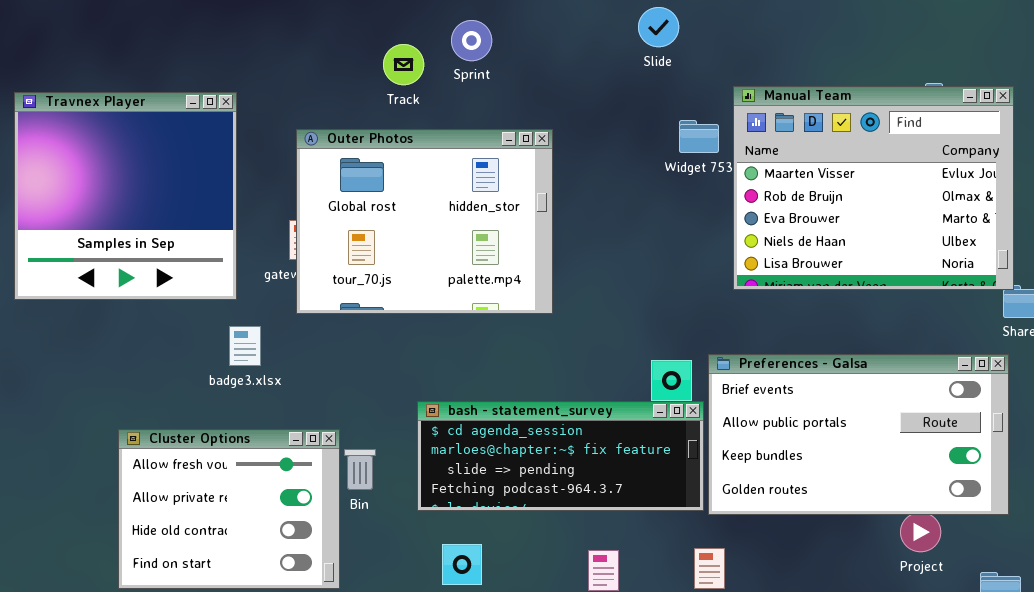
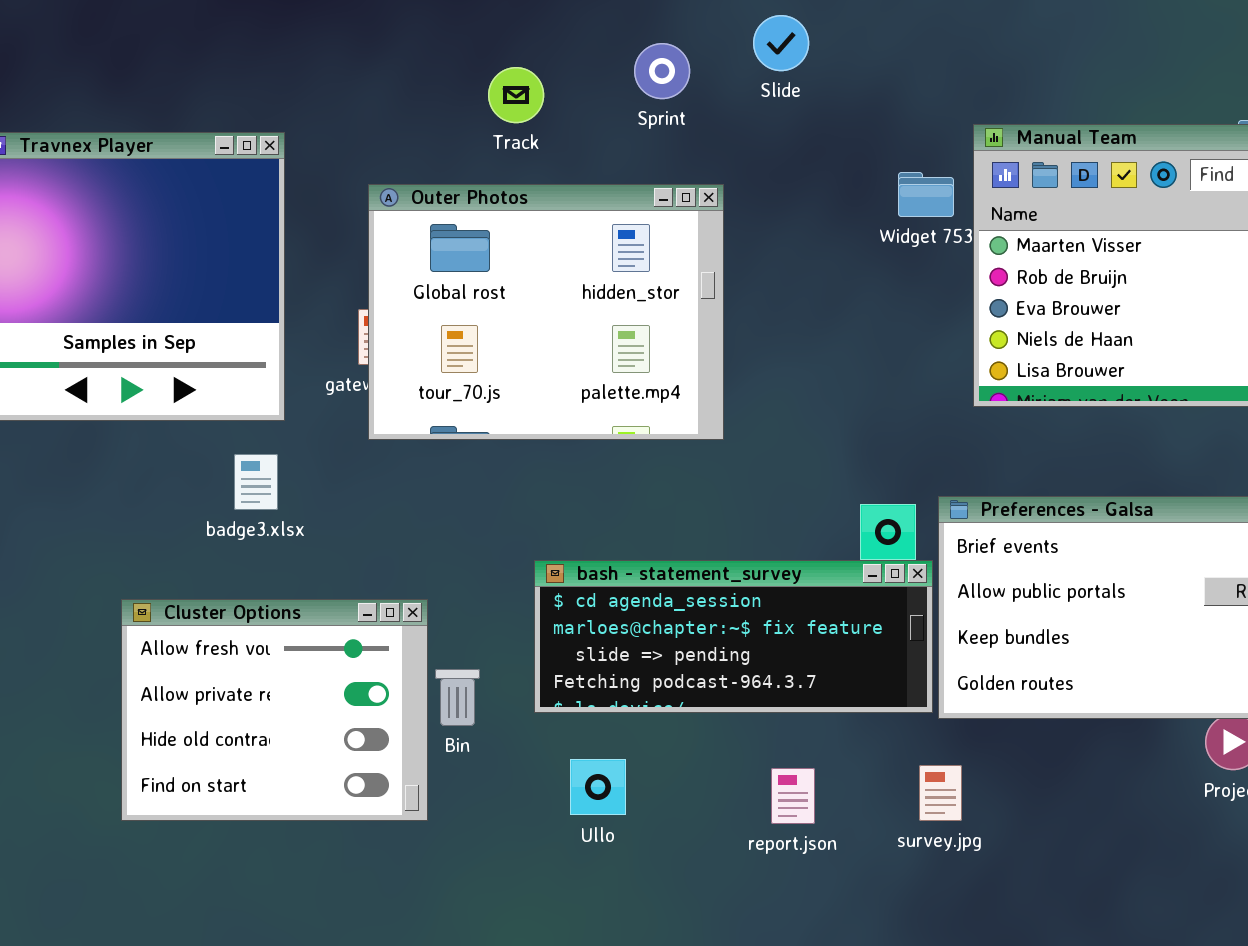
Slide: [638,7,679,47] -> [753,15,809,71], moved
Sprint: [451,20,492,61] -> [634,43,690,99], moved
badge3.xlsx: [229,326,261,366] -> [234,454,278,510], moved
Bin: [344,449,376,490] -> [435,669,480,726], moved

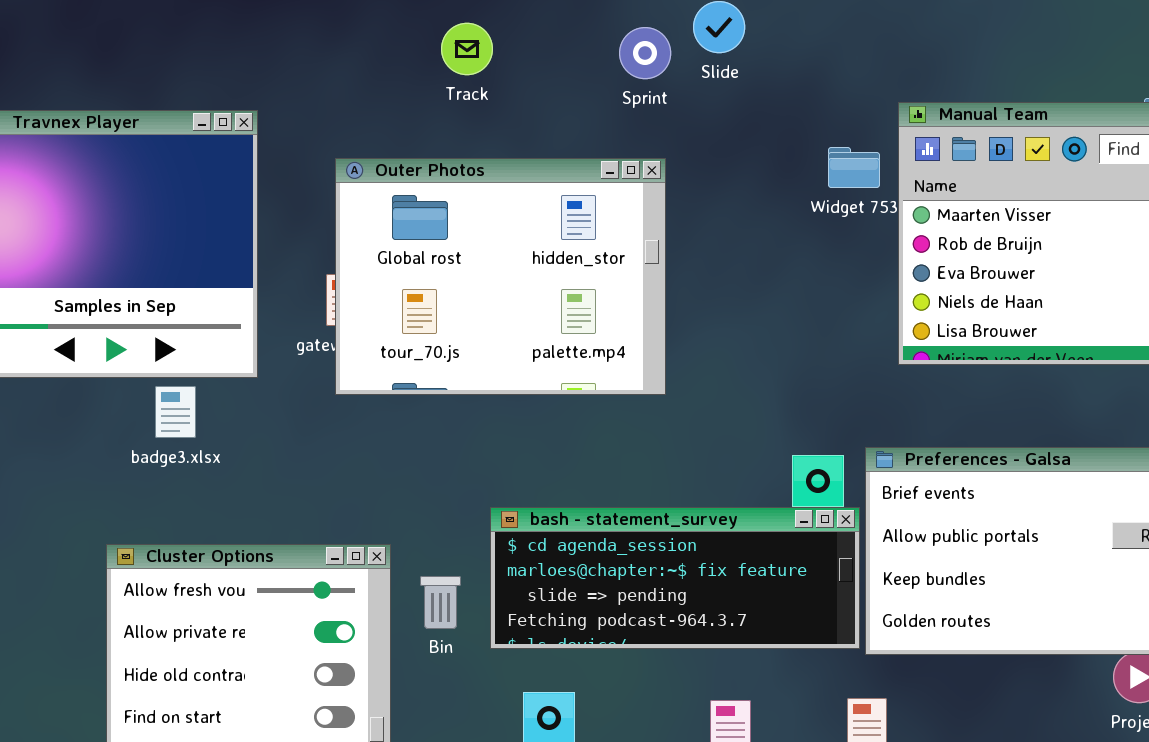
Sprint: [634,43,690,99] -> [619,27,671,79], moved
Track: [488,67,544,123] -> [441,23,493,75], moved
badge3.xlsx: [234,454,278,510] -> [155,386,196,438], moved
Bin: [435,669,480,726] -> [420,576,461,629], moved

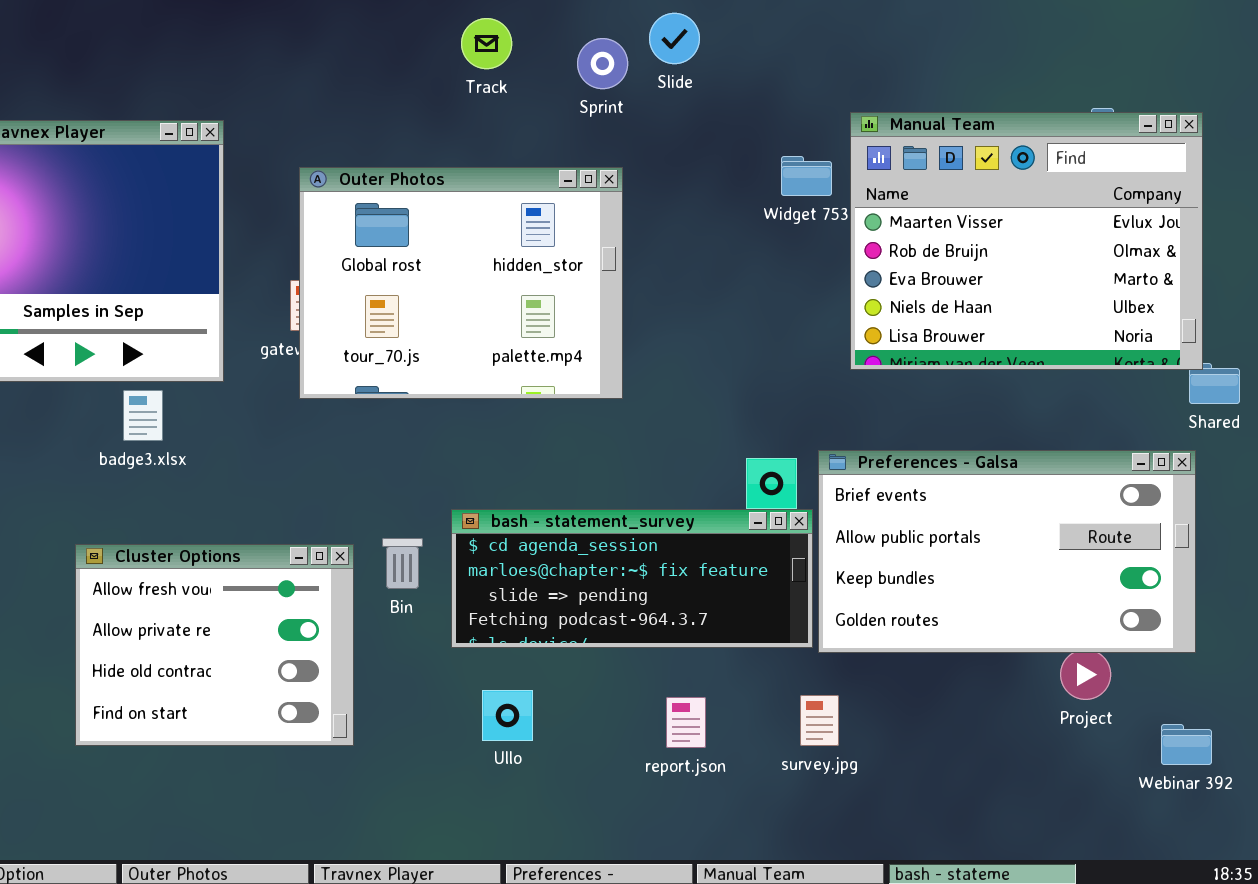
Track: [441,23,493,75] -> [461,18,512,69], moved
Bin: [420,576,461,629] -> [382,538,423,589], moved

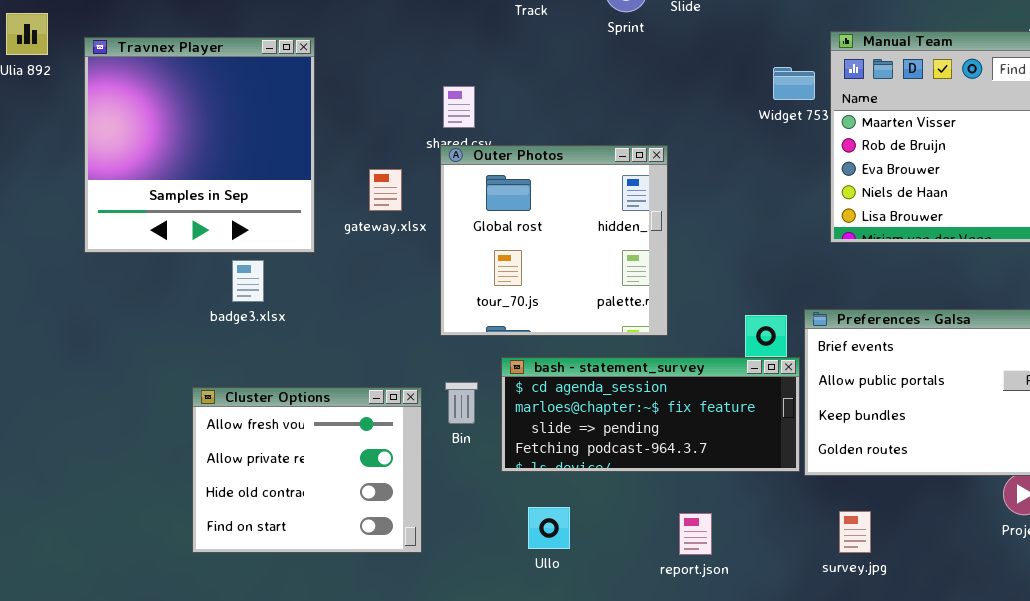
Outer Photos: [299,167,623,399] -> [440,145,668,336], moved, resized
survey.jpg: [800,695,839,746] -> [839,511,871,553], moved

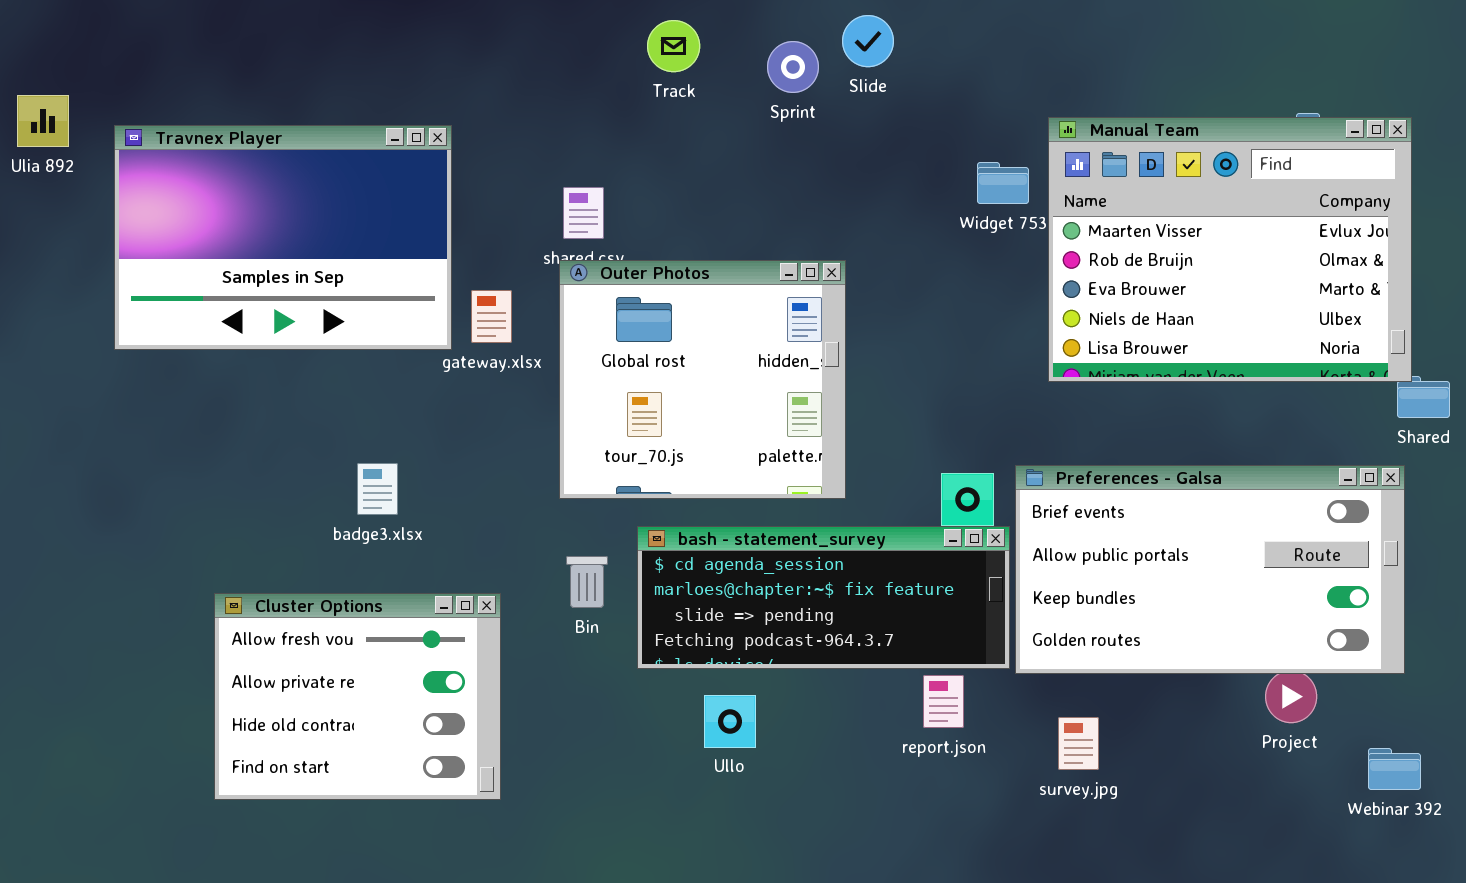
Travnex Player: [84,37,315,253] -> [114,125,452,350], resized
badge3.xlsx: [232,260,264,302] -> [357,463,398,515], moved
Cluster Options: [192,387,422,553] -> [214,593,501,800], moved
Ullo: [528,507,570,549] -> [704,695,756,748], moved
report.json: [679,513,712,555] -> [923,675,964,728], moved

